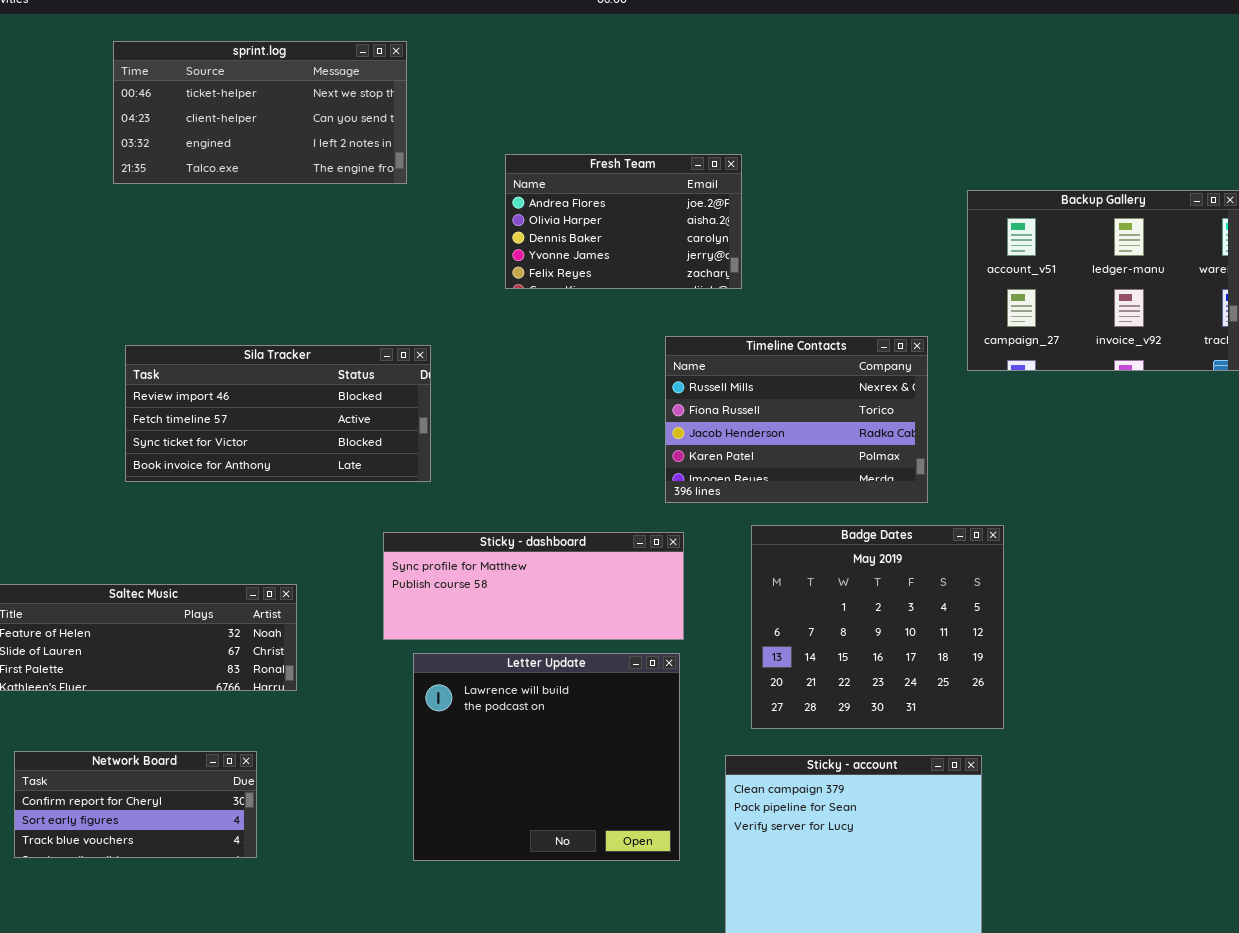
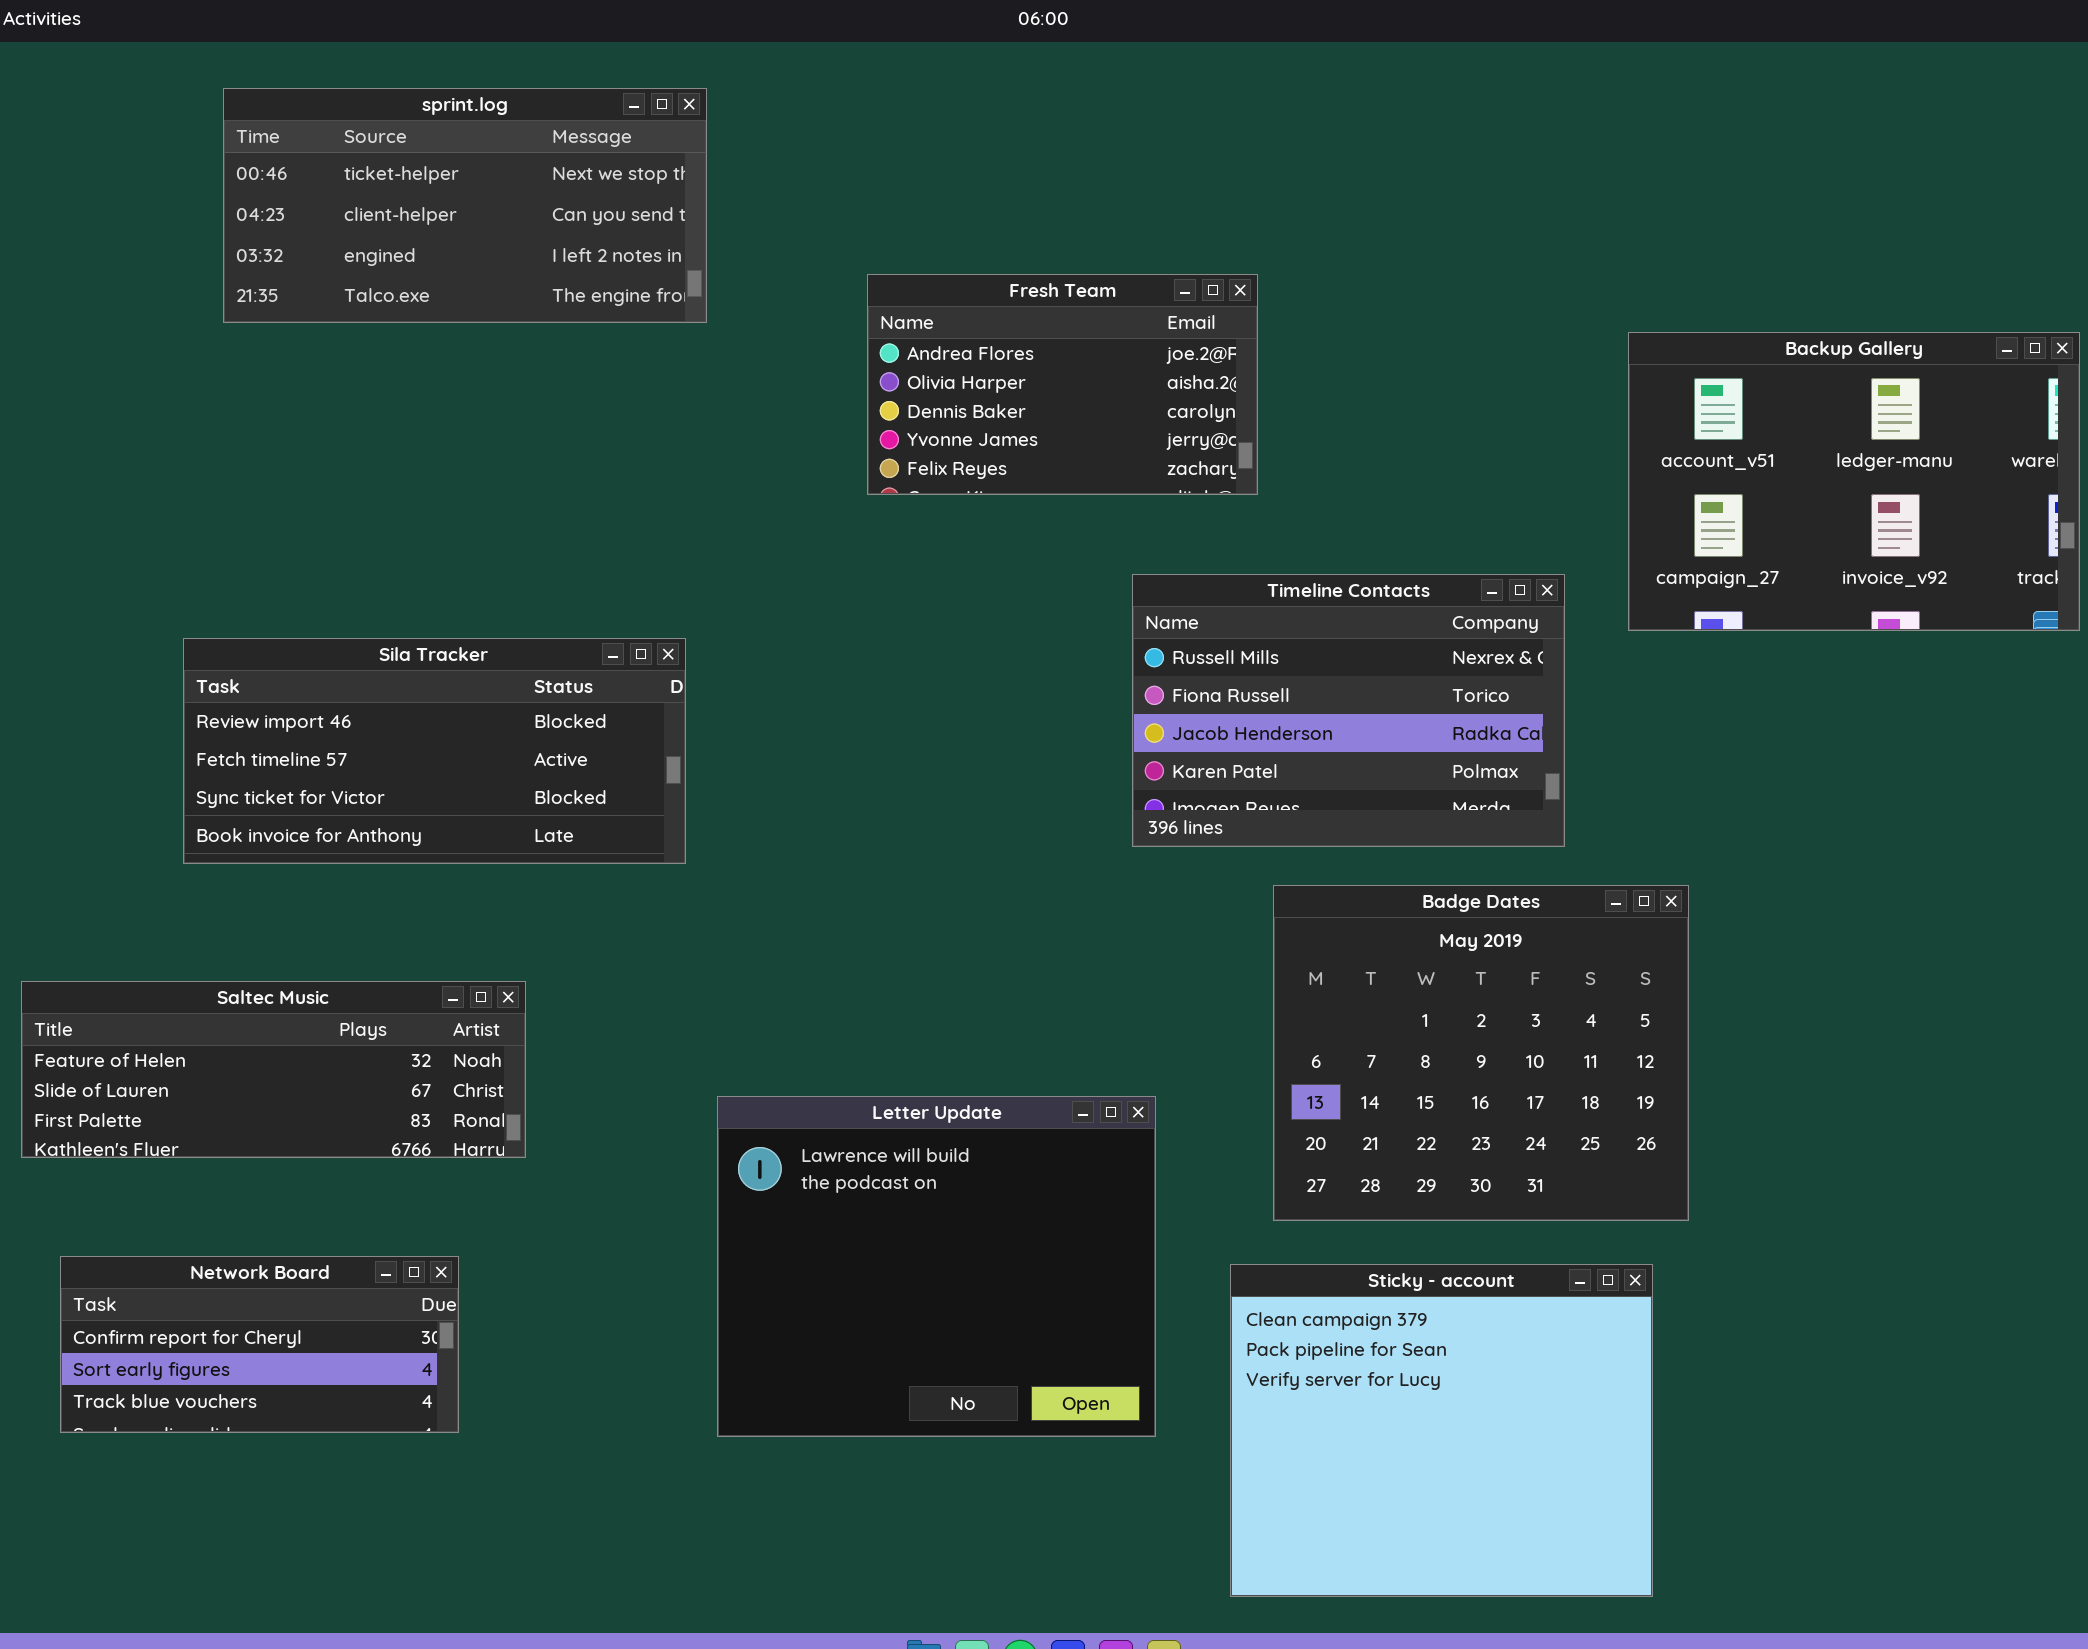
Sila Tracker: [125,345,431,482] -> [183,638,686,864], moved
Sticky - dashboard: [383,532,684,640] -> none, closed

